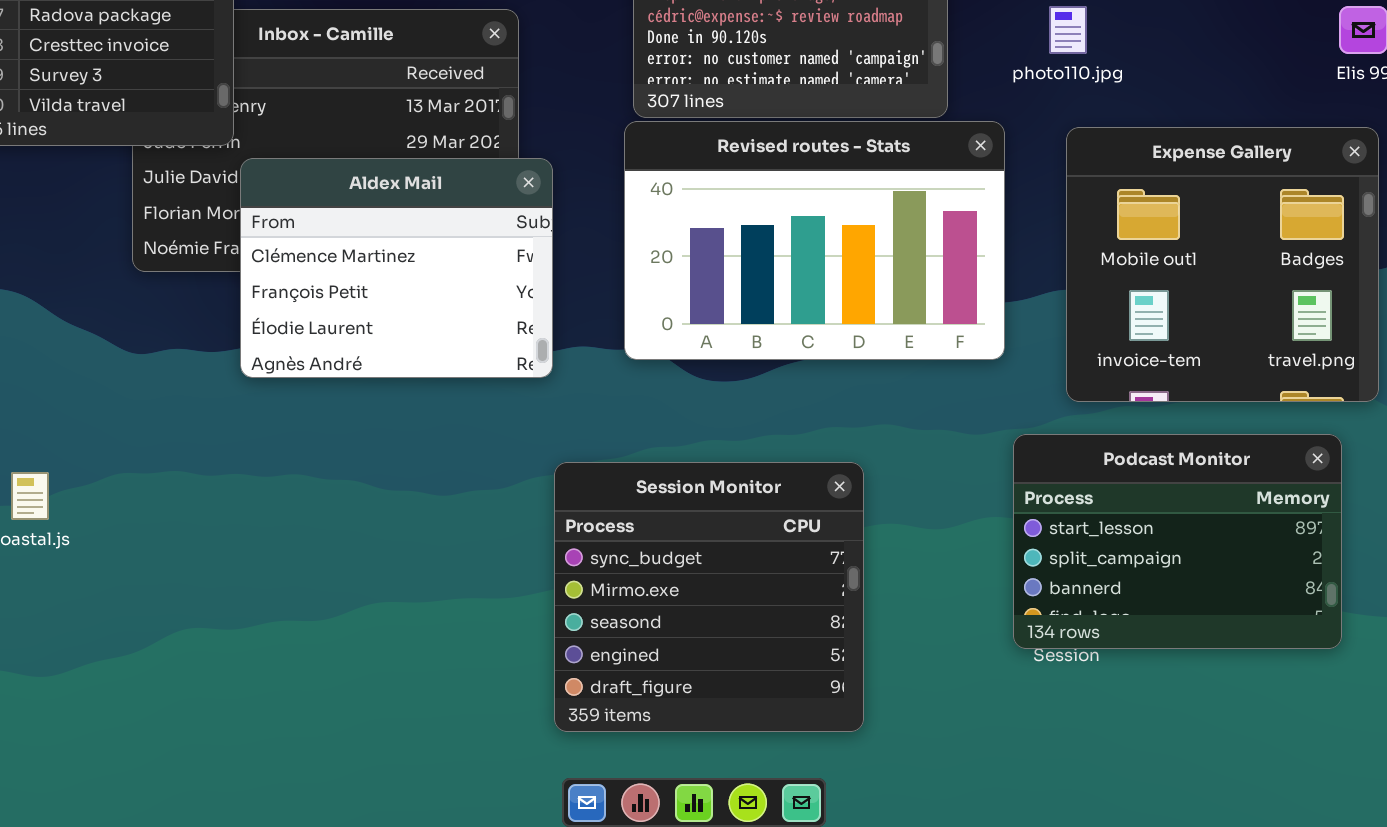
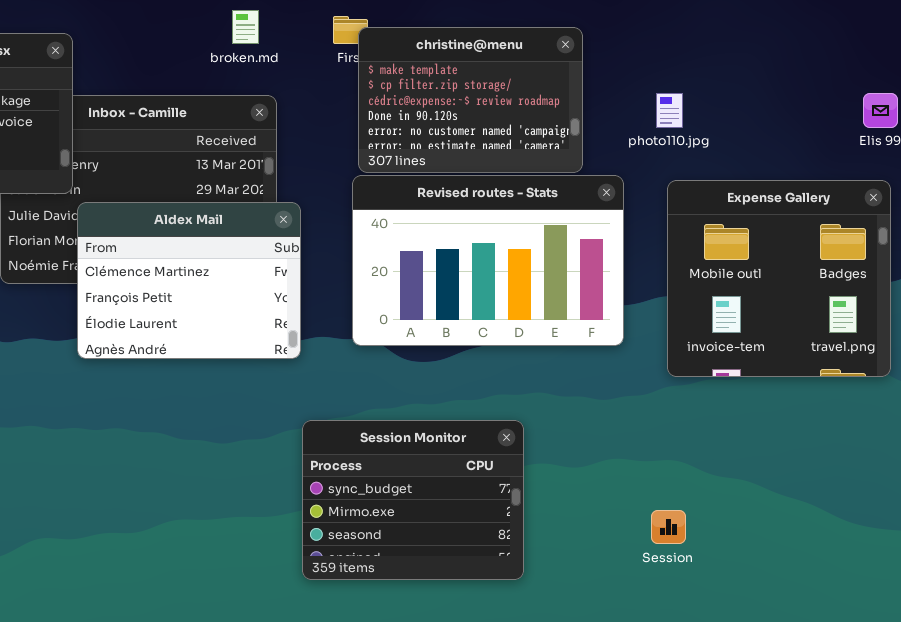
Podcast Monitor: [1013,434,1342,649] -> none, closed
Session Monitor: [554,462,864,732] -> [302,420,524,580], resized

